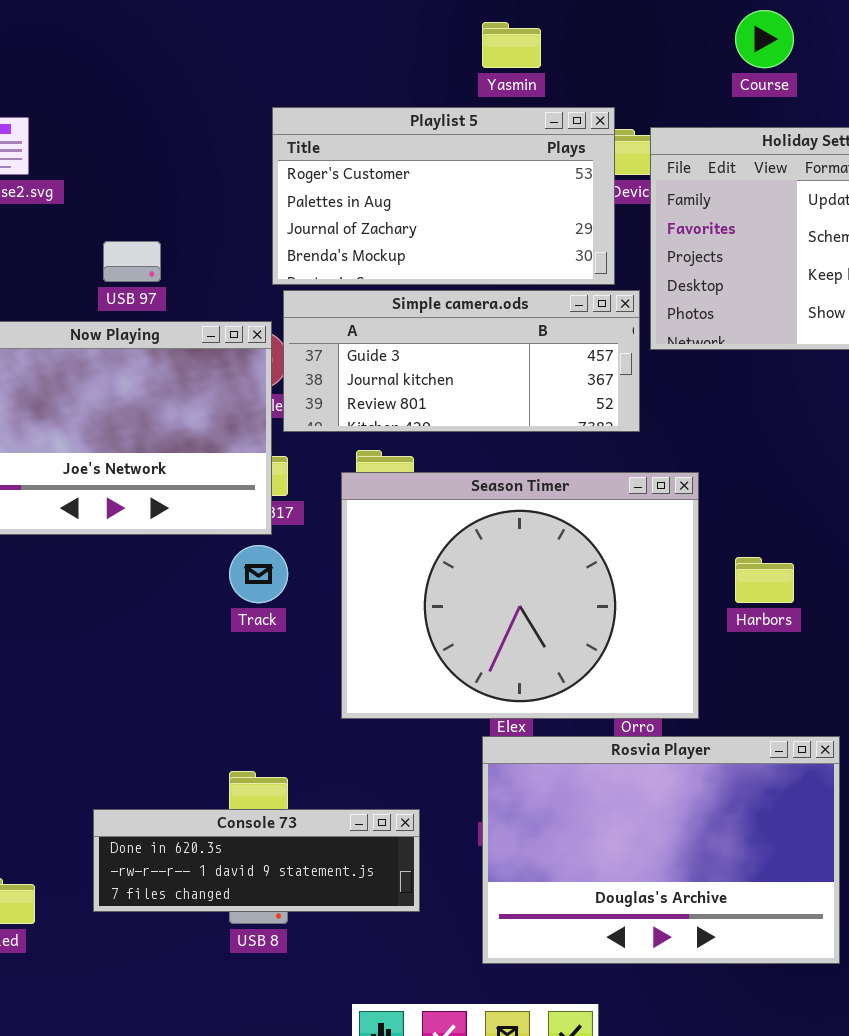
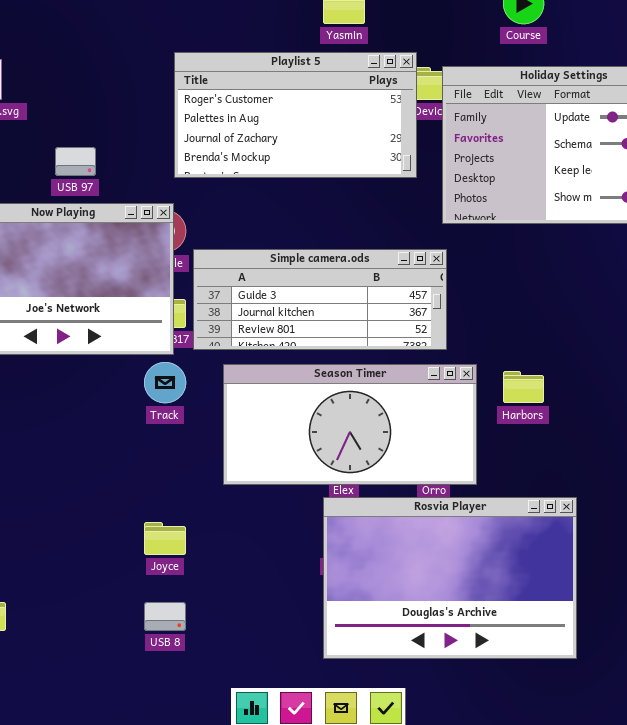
Simple camera.ods: [283,290,640,432] -> [193,249,447,350], moved
Season Timer: [341,472,699,719] -> [223,364,477,485], resized
Console 73: [93,809,420,912] -> none, closed

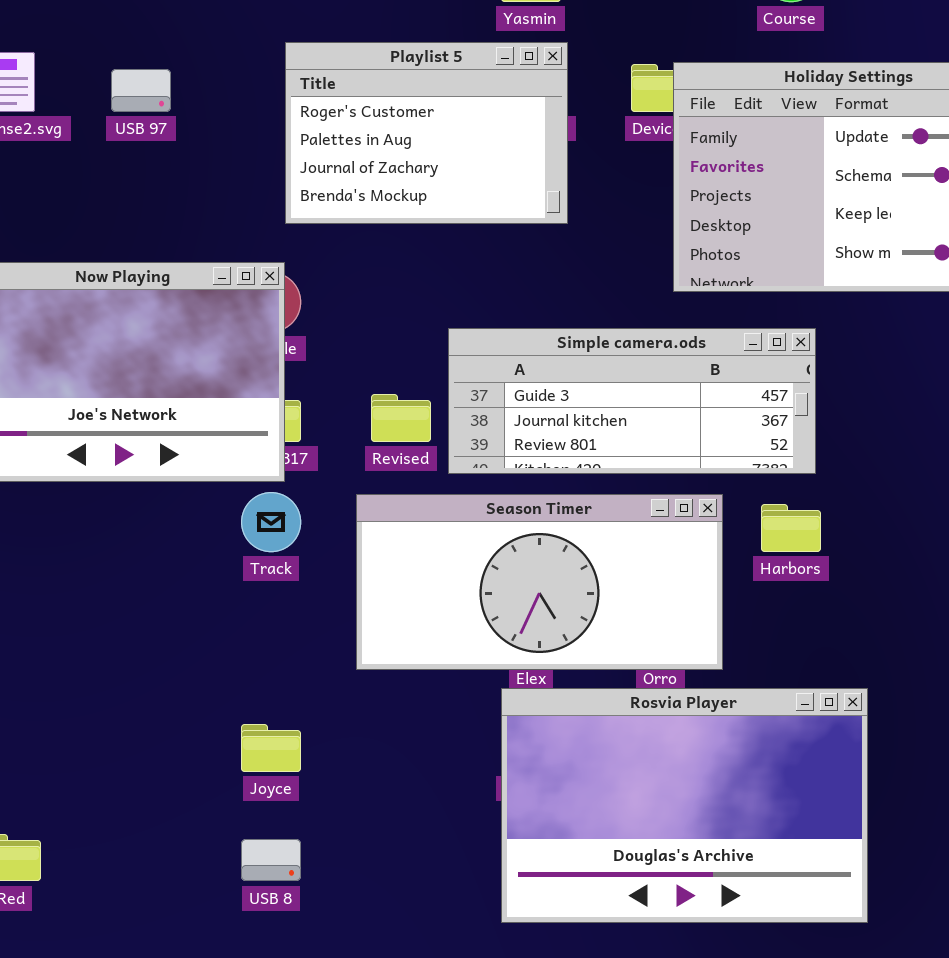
Playlist 5: [174,52,417,178] -> [285,42,568,224], resized
USB 97: [55,147,96,176] -> [111,69,171,112], moved
Simple camera.ods: [193,249,447,350] -> [448,328,816,474], moved

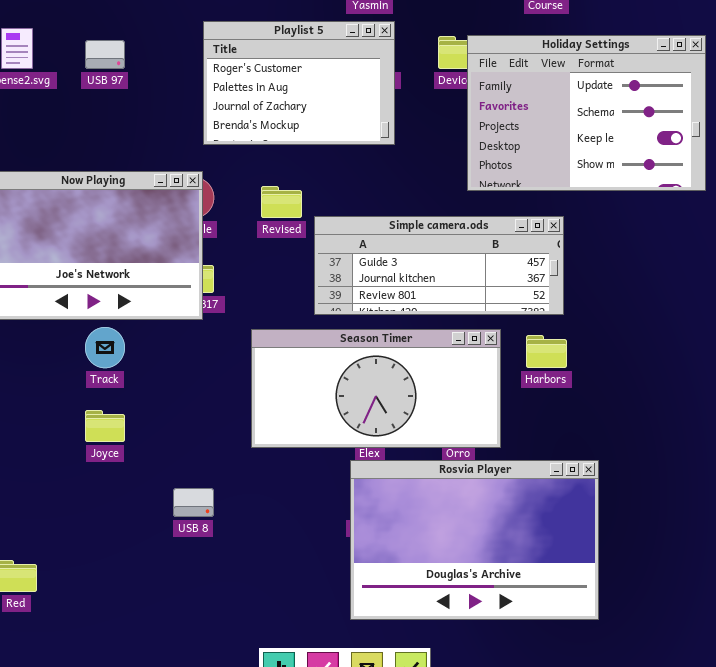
Revised: [371,394,431,442] -> [261,186,302,218], moved
Track: [241,492,301,552] -> [85,327,125,368], moved
Joyce: [241,724,301,772] -> [85,410,125,442], moved
USB 8: [241,839,301,881] -> [173,488,214,517], moved

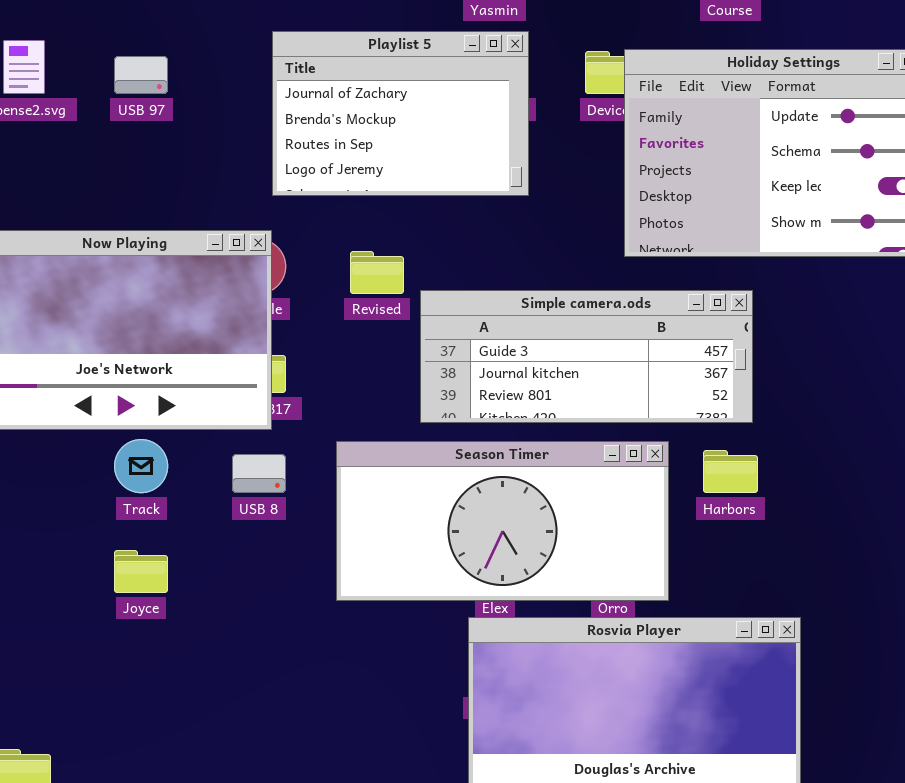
Playlist 5: [203,21,395,145] -> [272,31,529,196], scrolled down 2 rows
USB 8: [173,488,214,517] -> [232,454,286,493], moved

